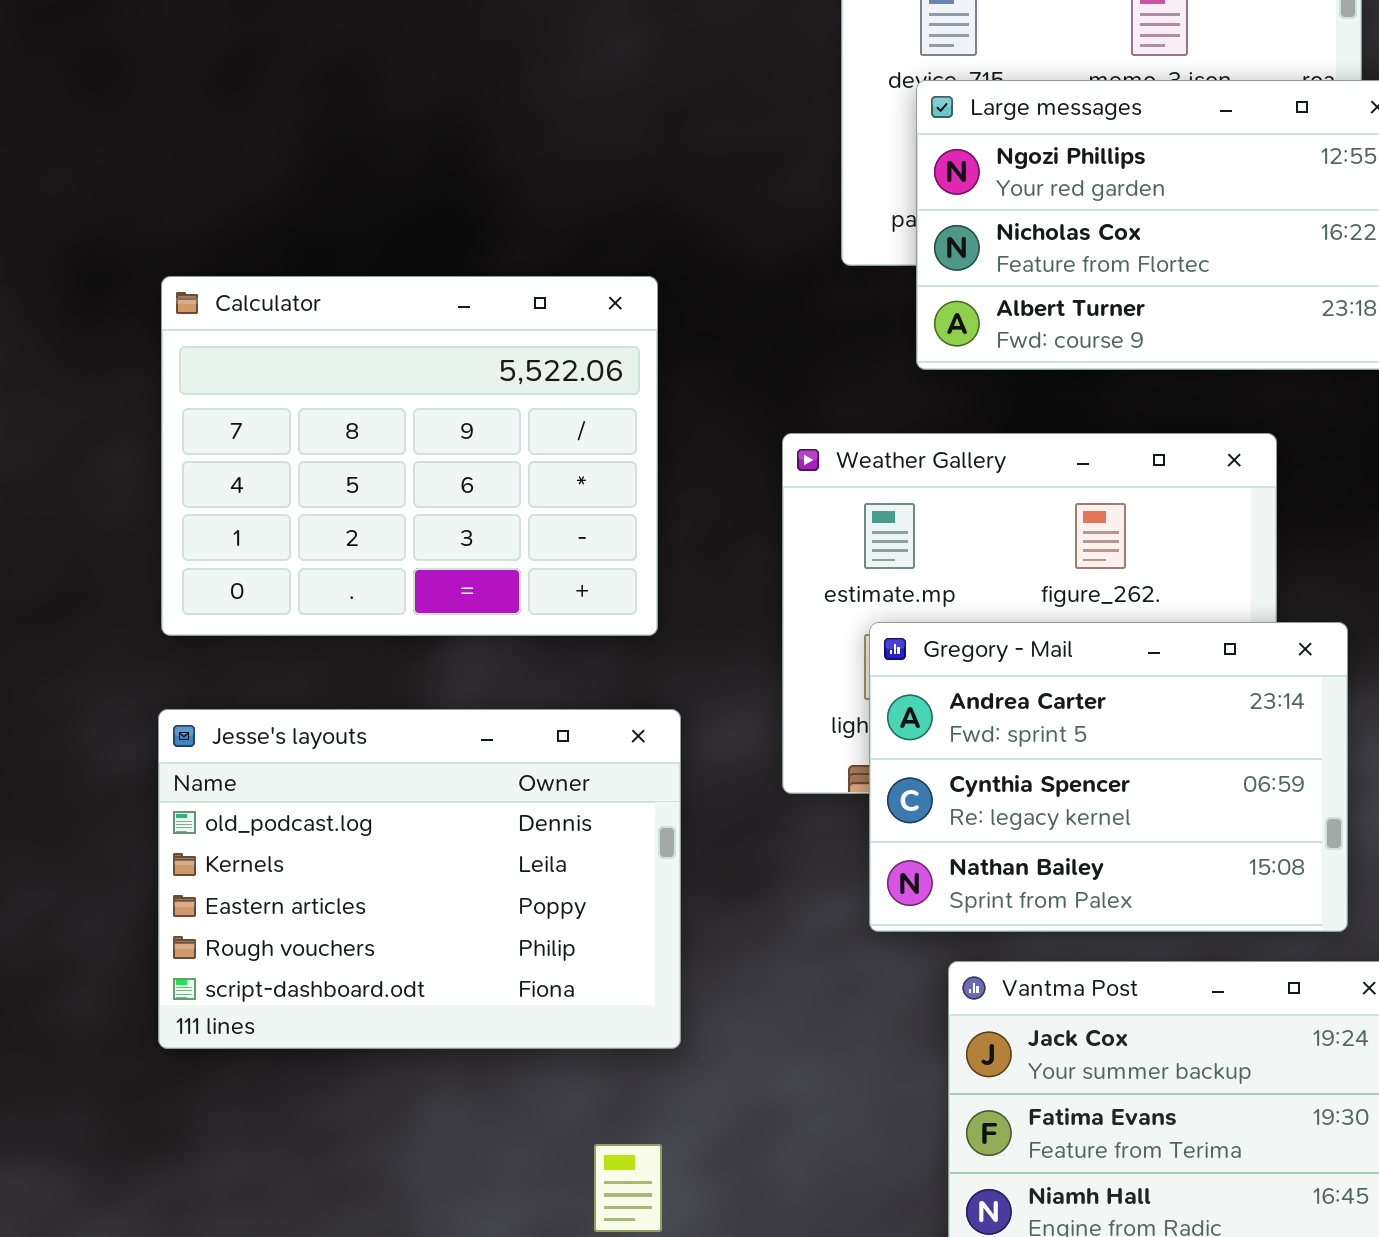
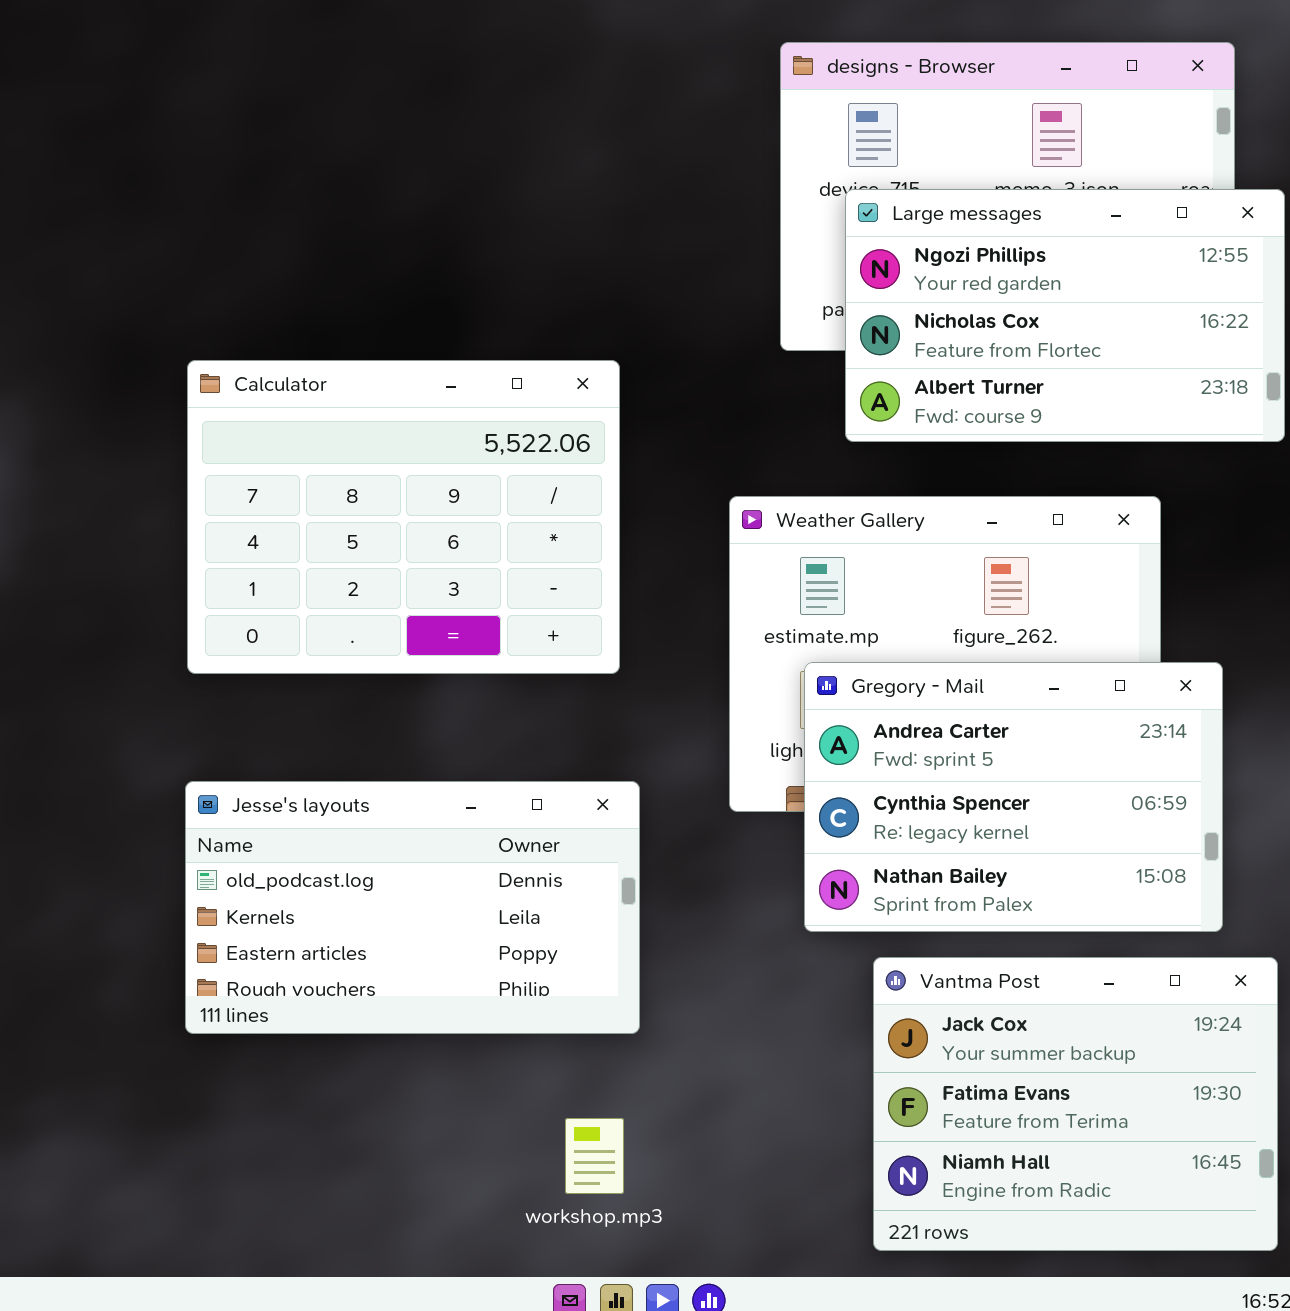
Jesse's layouts: [158,709,681,1049] -> [185,781,640,1034], resized

